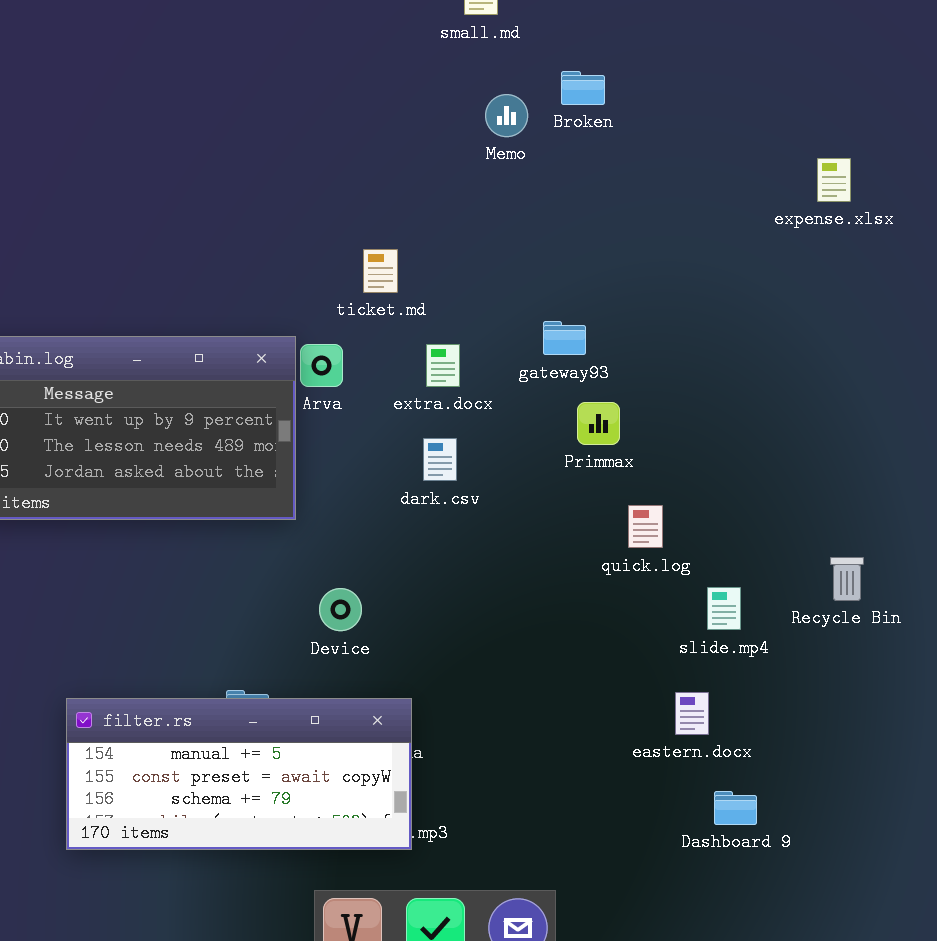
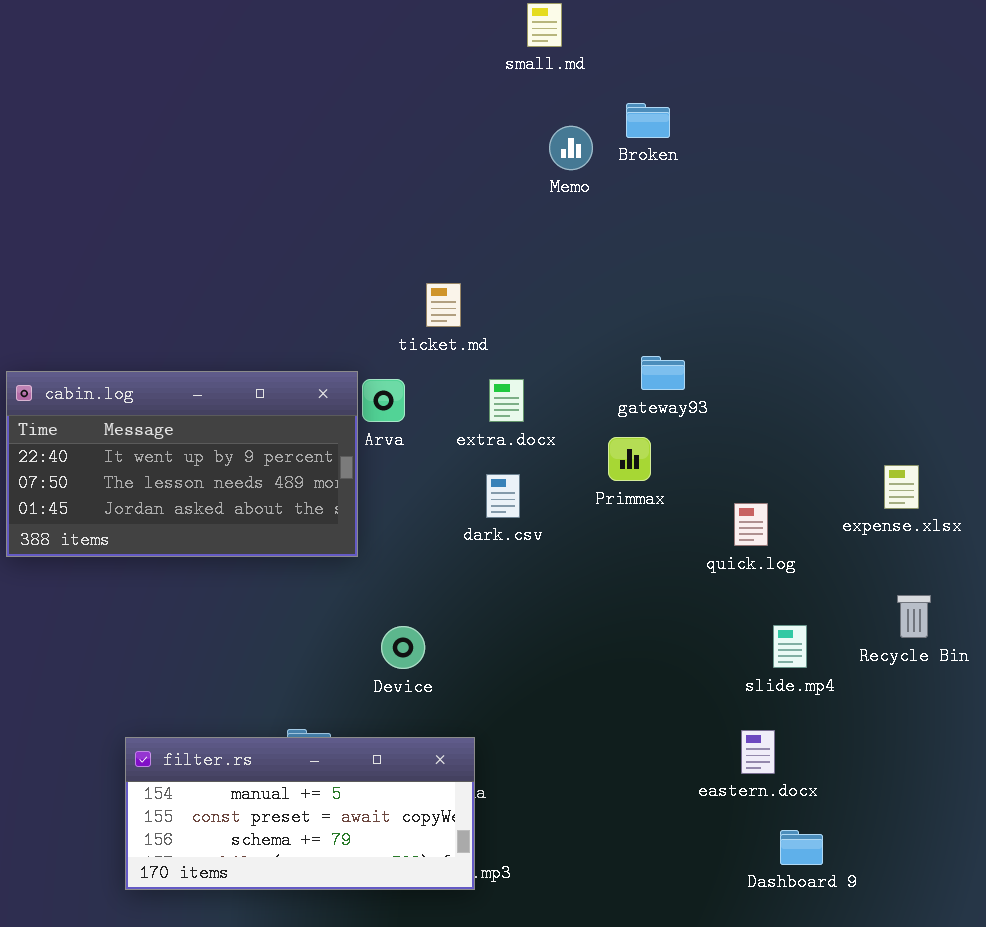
expense.xlsx: [817,158,851,202] -> [884,465,919,509], moved
gateway93: [543,321,586,355] -> [641,356,685,390], moved
Primmax: [577,402,620,445] -> [608,437,651,481], moved
quick.log: [628,505,663,548] -> [734,503,768,546], moved

